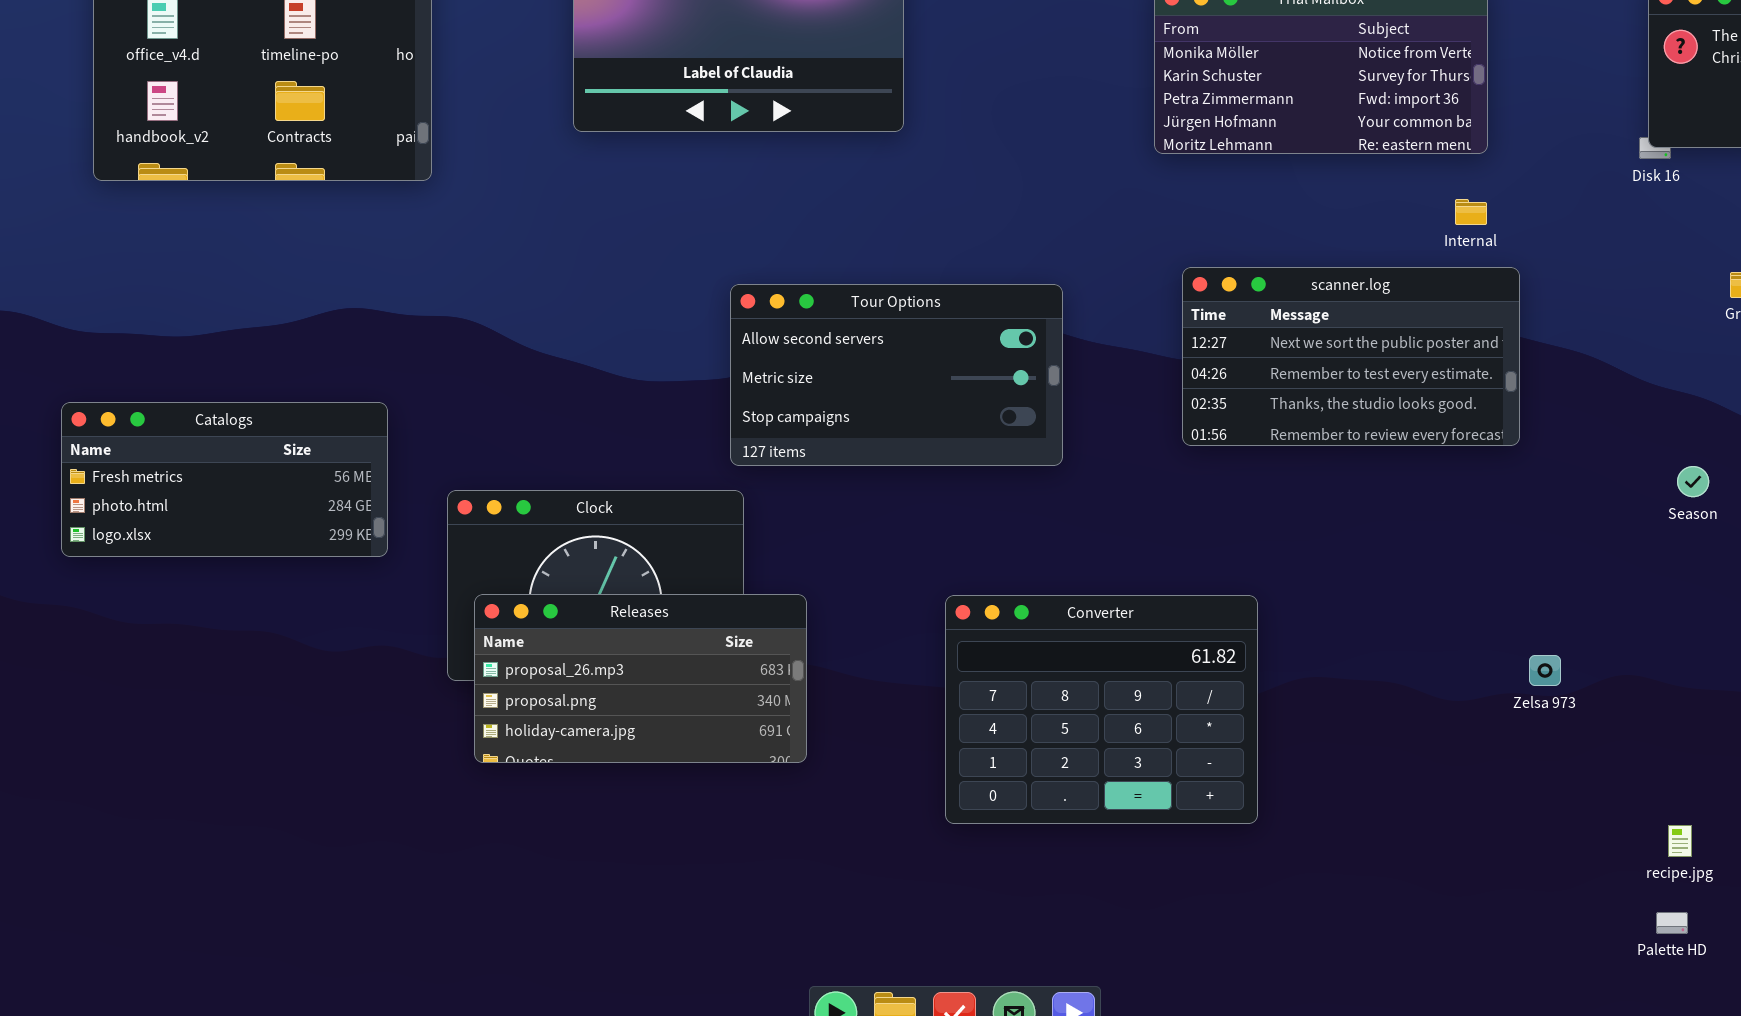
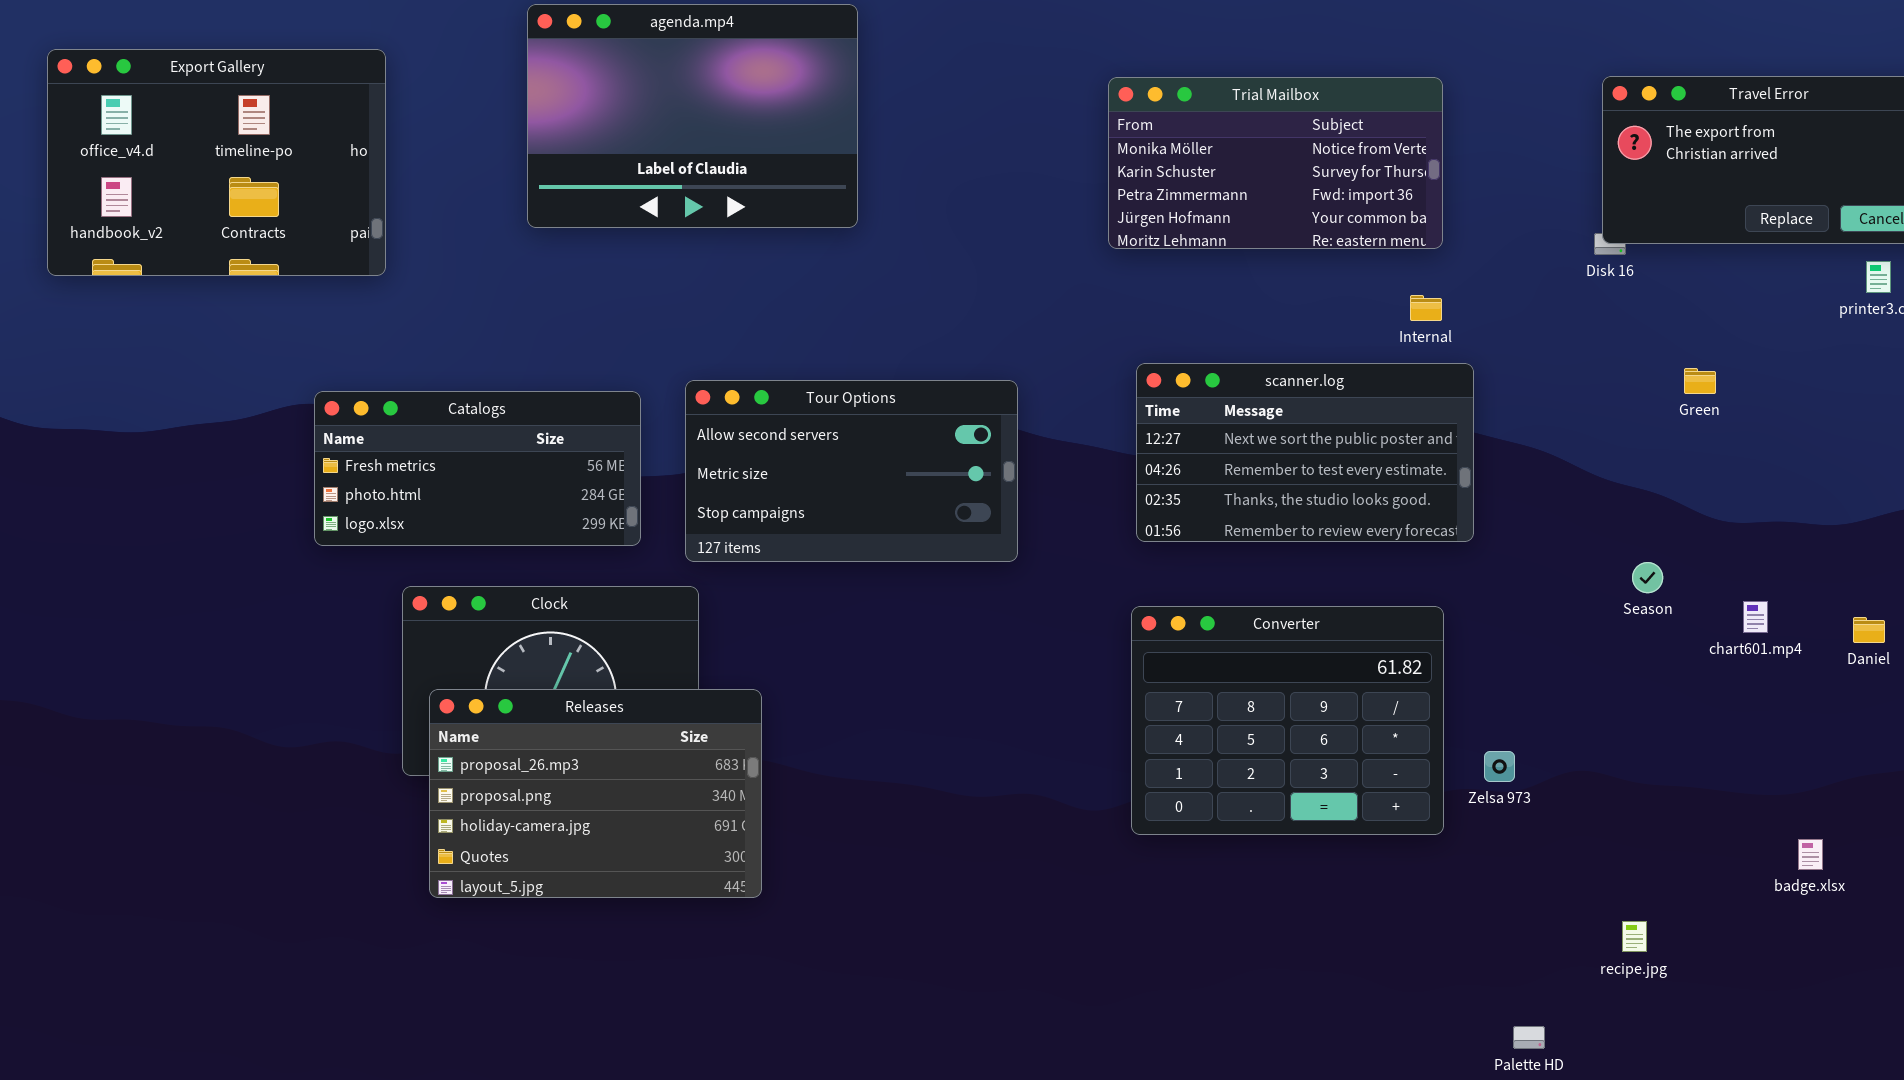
Catalogs: [61,402,388,557] -> [314,391,641,546], moved
Releases: [474,594,807,763] -> [429,689,762,898], resized
Converter: [945,595,1258,824] -> [1131,606,1444,835], moved
Palette HD: [1656,912,1688,934] -> [1513,1026,1545,1049], moved

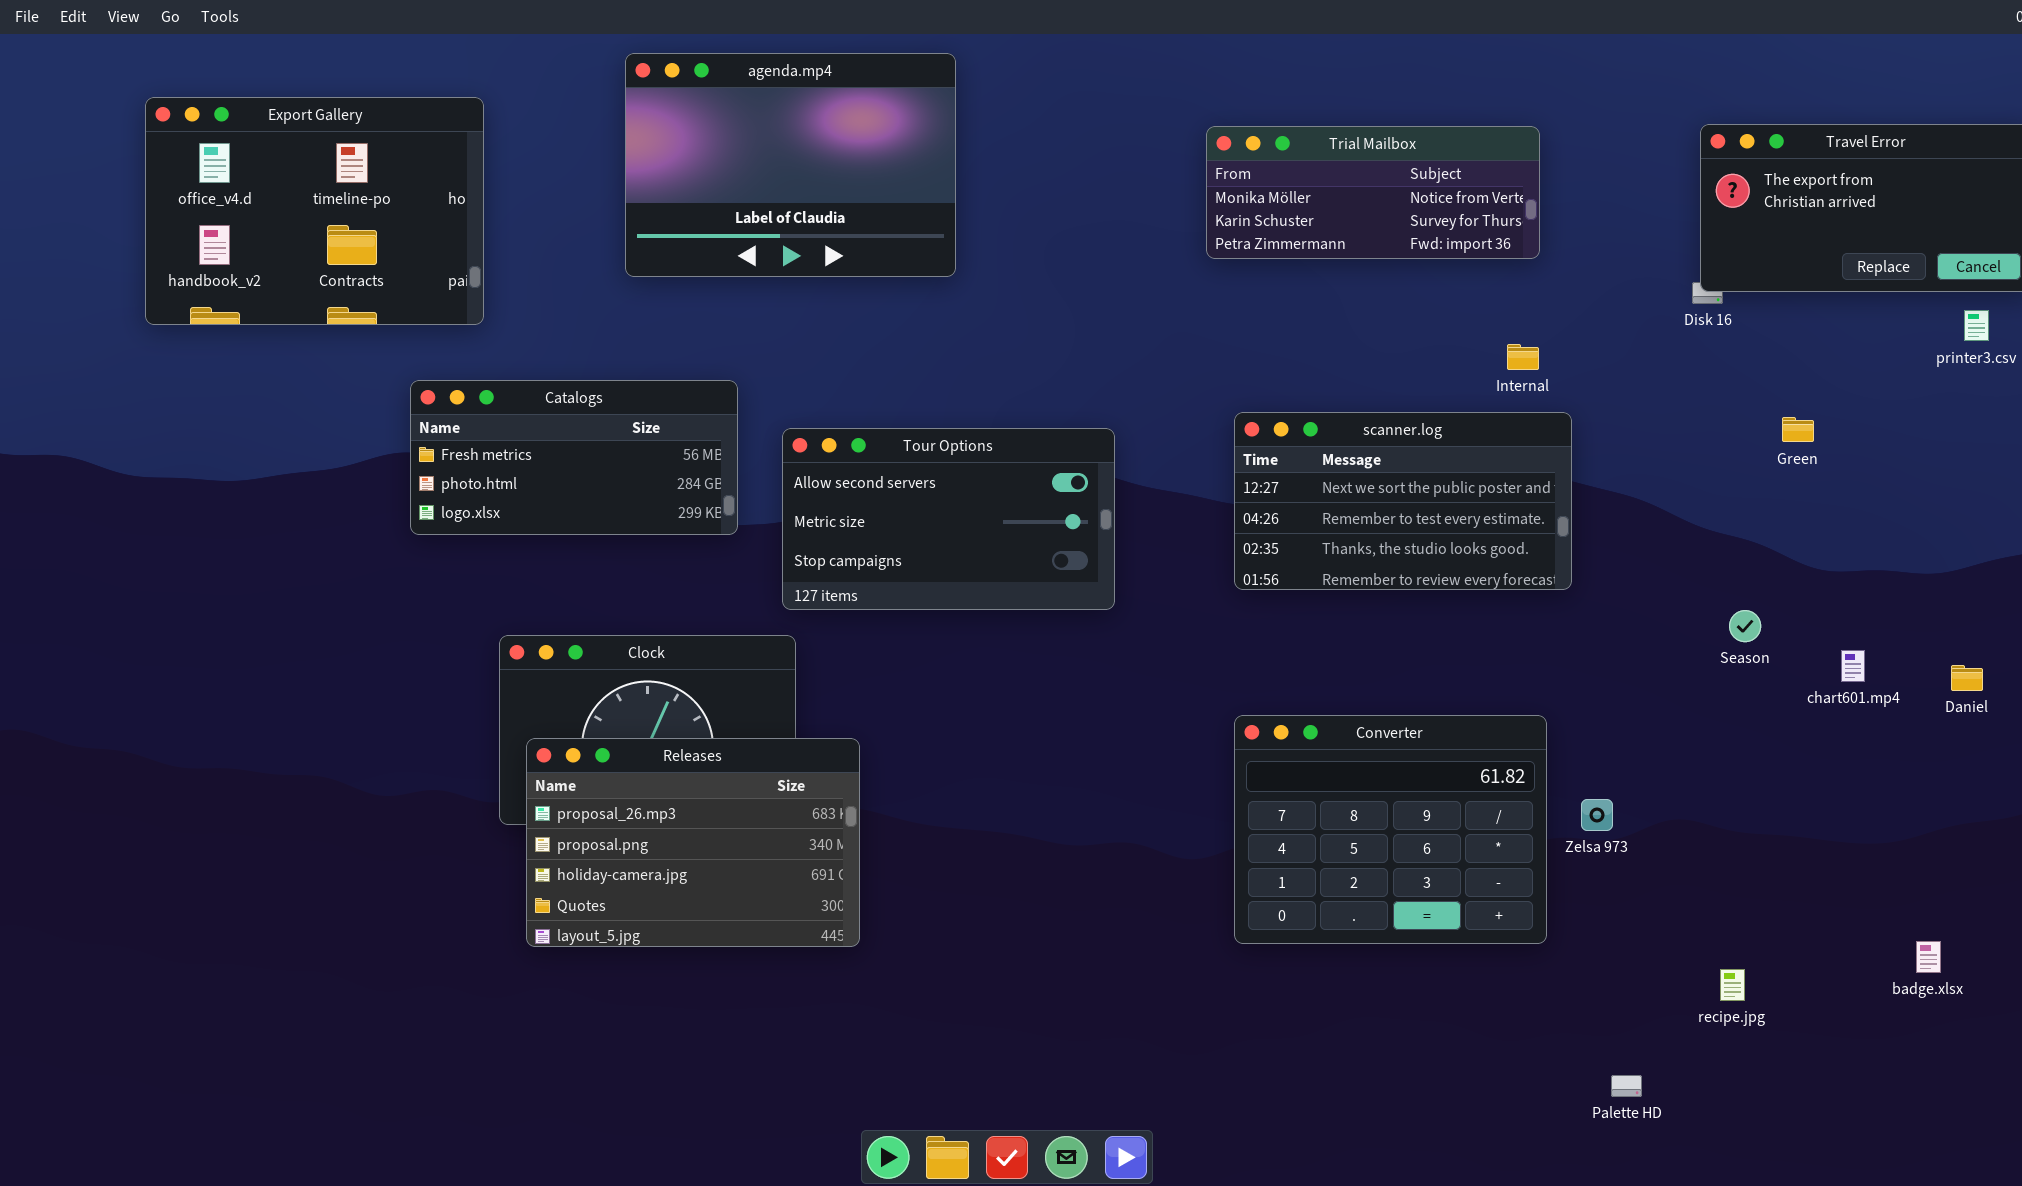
Trial Mailbox: [1108,77,1443,249] -> [1206,126,1540,259], resized
Catalogs: [314,391,641,546] -> [410,380,738,535], moved
Converter: [1131,606,1444,835] -> [1234,715,1547,944], moved
badge.xlsx: [1798,839,1823,870] -> [1916,941,1941,973], moved

